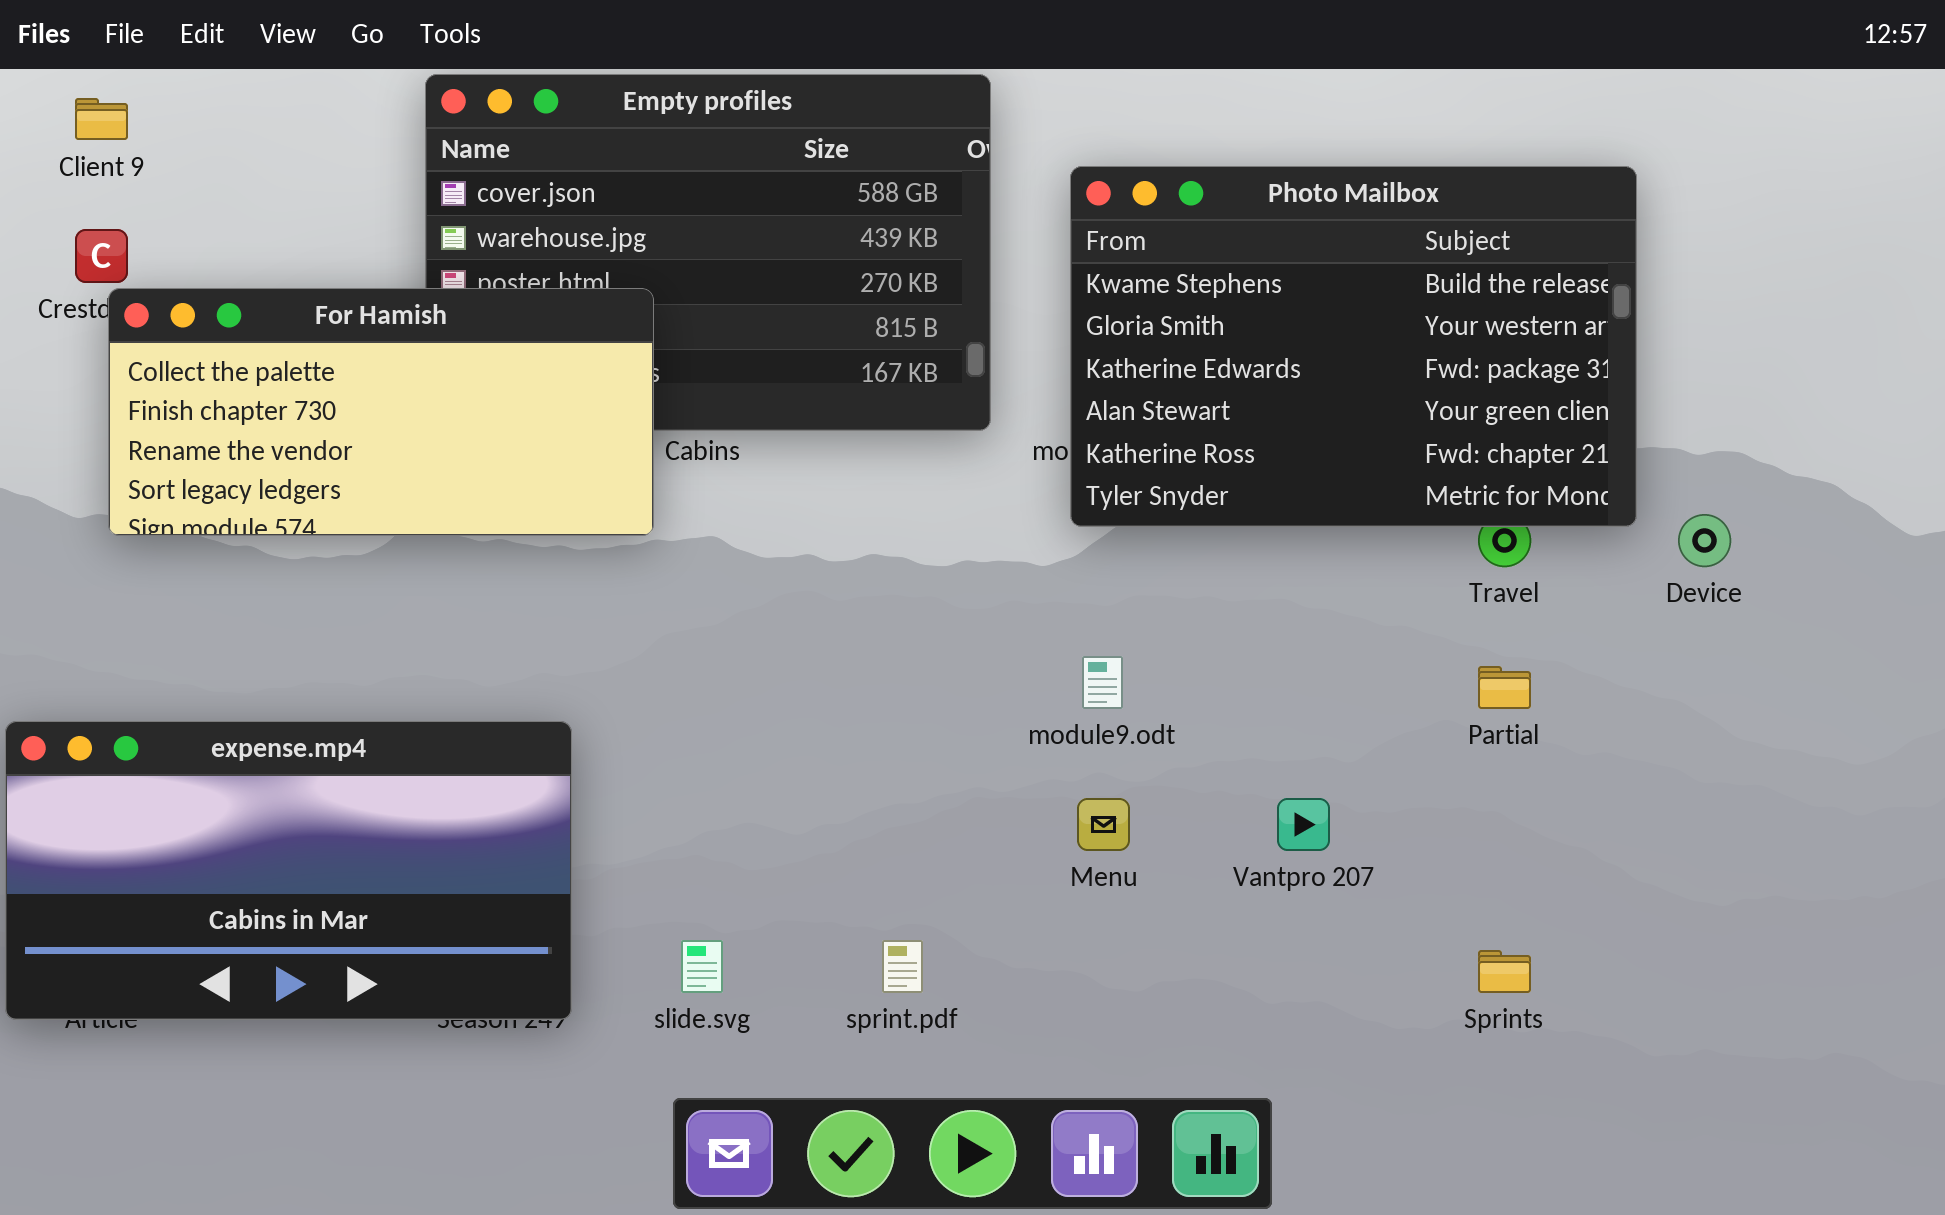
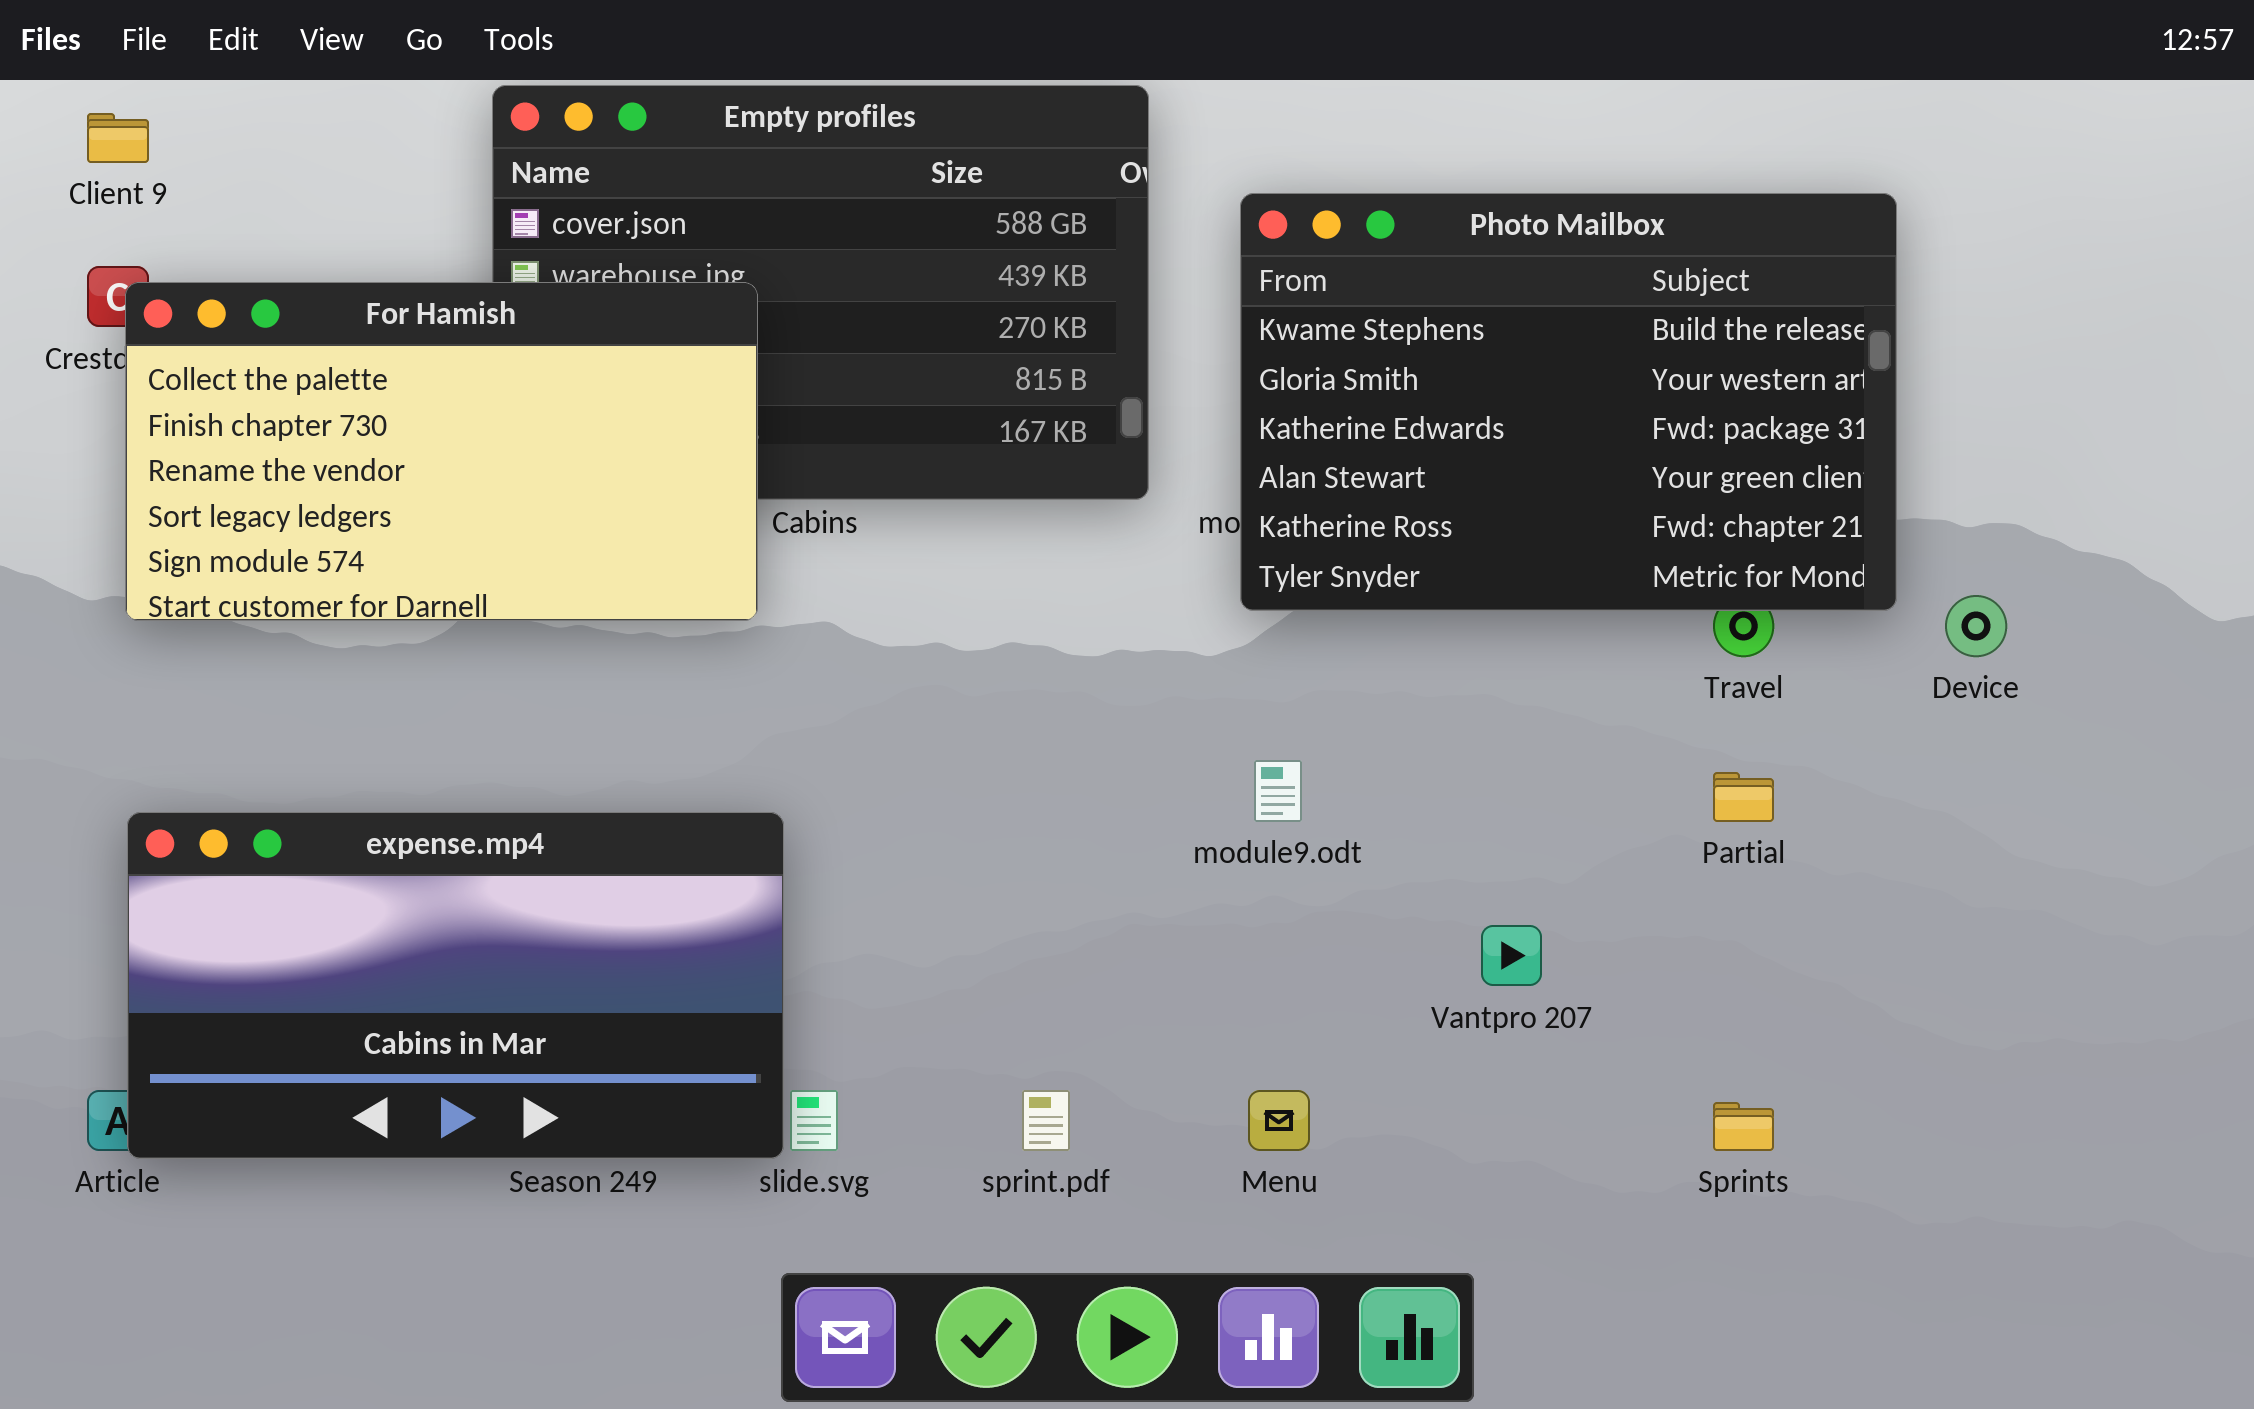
For Hamish: [108,288,654,536] -> [125,282,758,621], resized
expense.mp4: [5,721,572,1020] -> [127,812,784,1159], moved
Menu: [1077,798,1130,851] -> [1248,1090,1310,1151], moved

